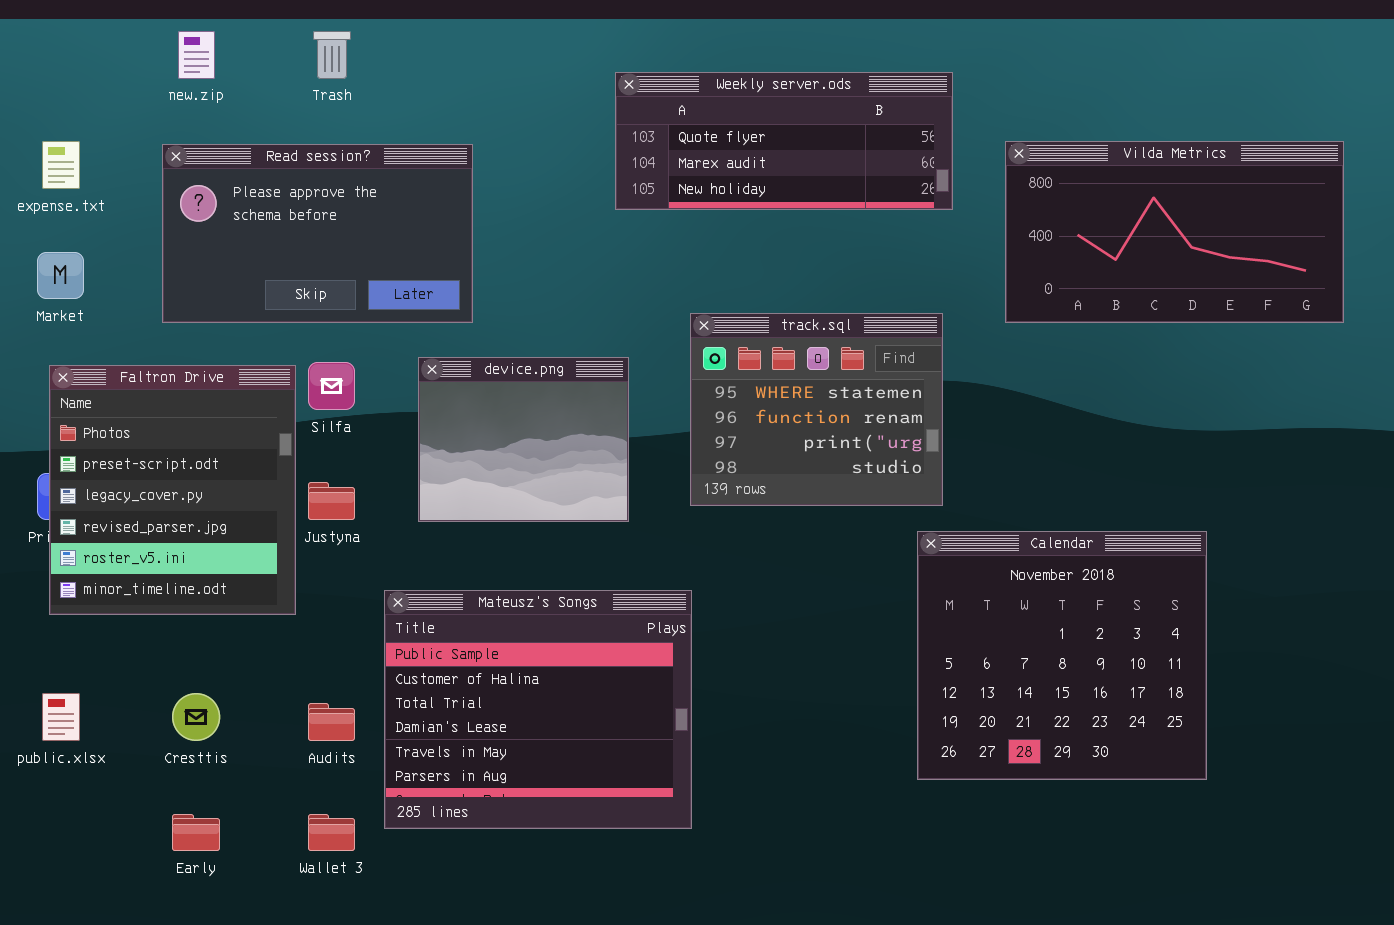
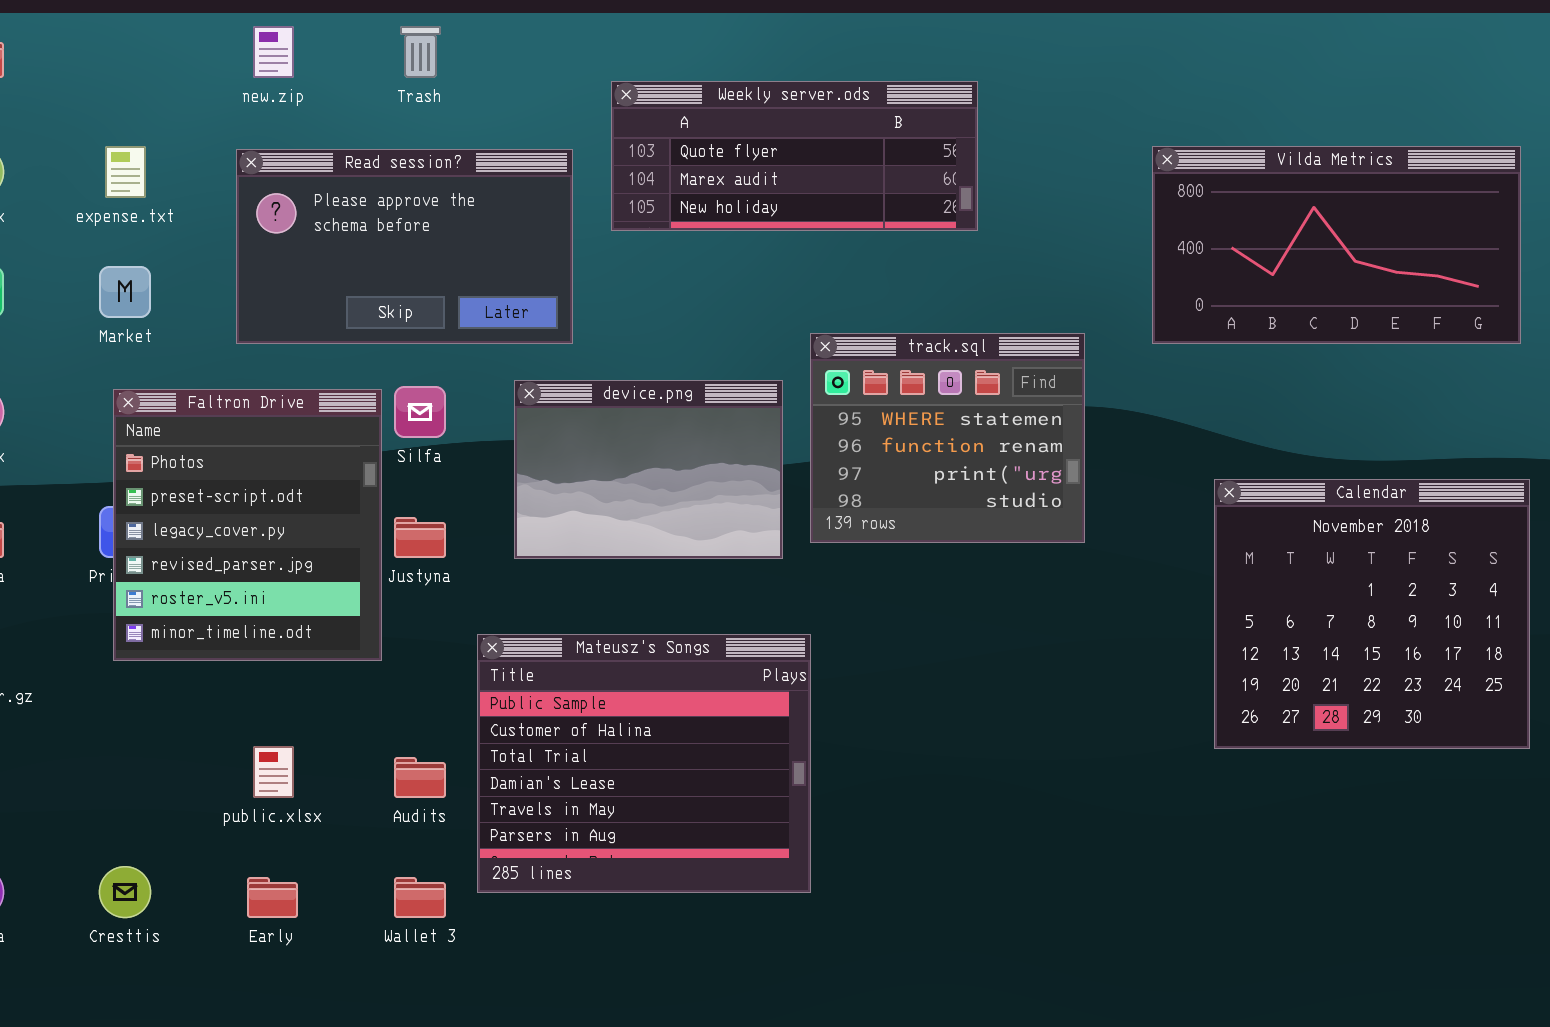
Weekly server.ods: [615,72,953,210] -> [611,81,978,231], moved
device.png: [418,357,629,522] -> [514,380,783,559], resized
Calendar: [917,531,1207,780] -> [1214,479,1530,749], moved
public.xlsx: [42,693,80,741] -> [253,746,294,798], moved
Cresttis: [172,693,220,741] -> [99,866,151,918], moved

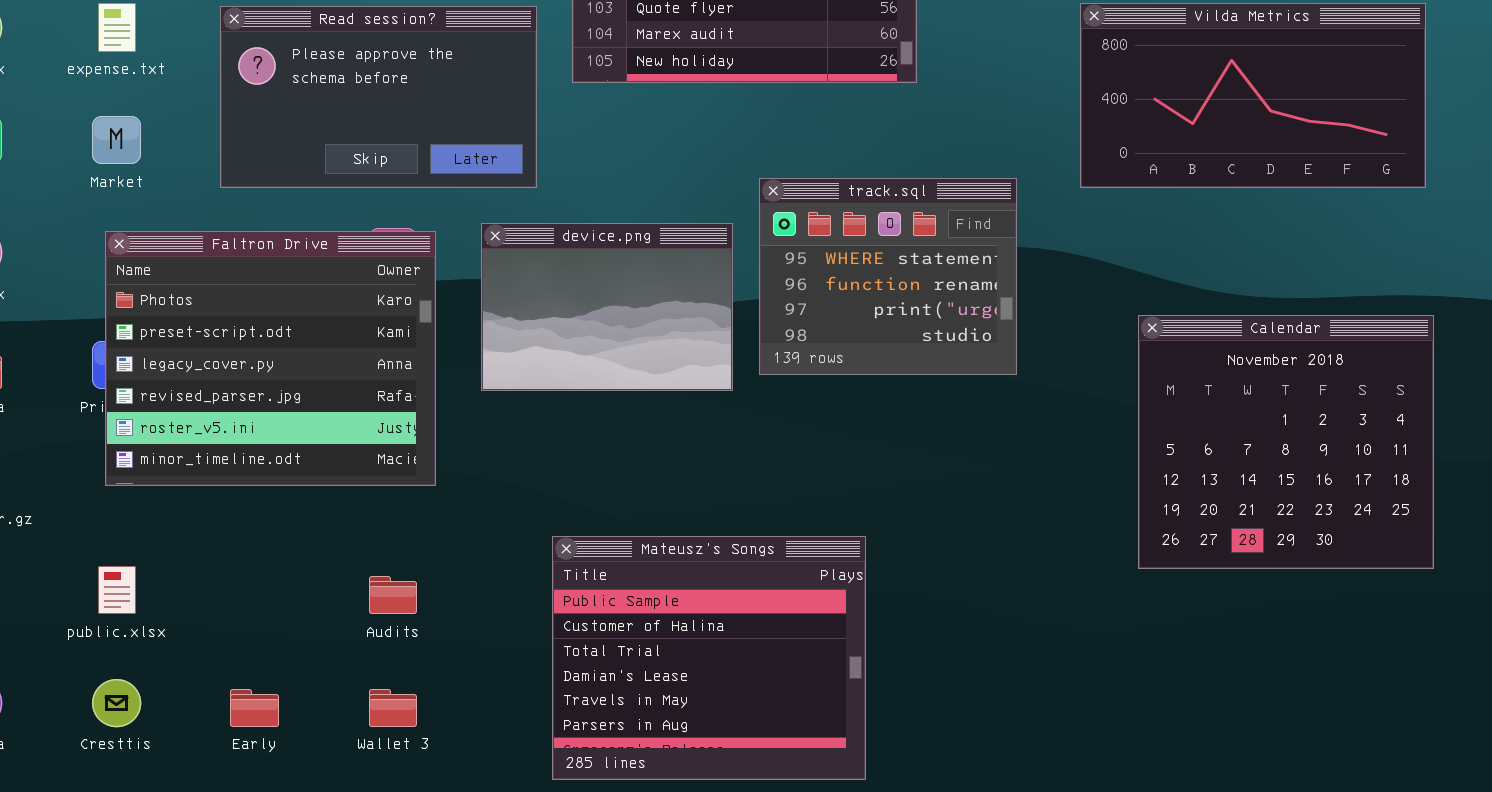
Faltron Drive: [113,389,382,661] -> [105,231,436,486], resized
Mateusz's Songs: [477,634,811,893] -> [552,536,866,780], moved
public.xlsx: [253,746,294,798] -> [98,566,136,614], moved

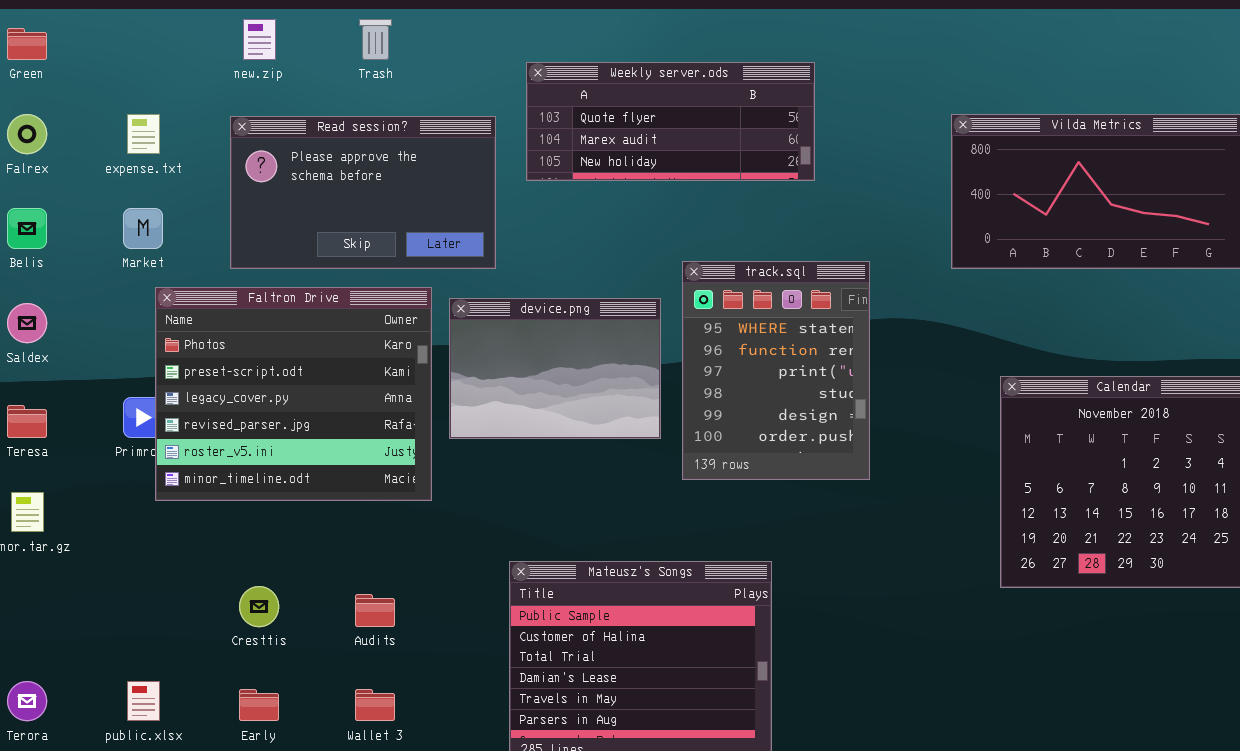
track.sql: [759,178,1017,375] -> [682,261,870,480], resized
Faltron Drive: [105,231,436,486] -> [155,287,432,501], moved
public.xlsx: [98,566,136,614] -> [127,681,160,721], moved
Cresttis: [92,679,141,727] -> [239,586,279,627], moved

